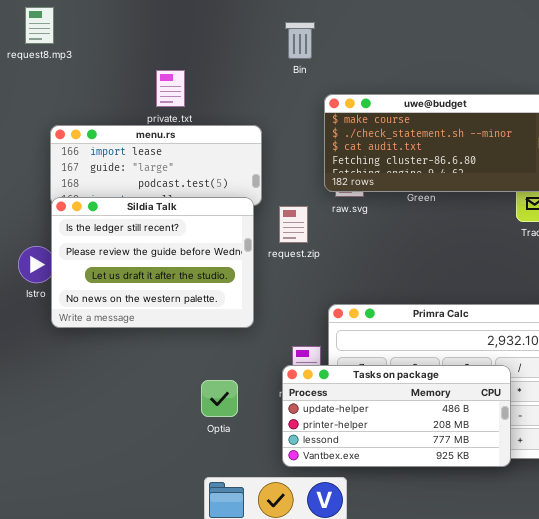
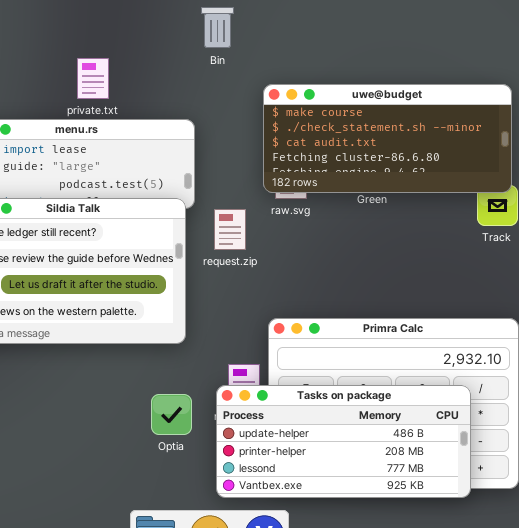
Bin: [285,22,315,59] -> [201,7,234,48], moved
Optia: [201,380,238,417] -> [151,394,192,435], moved

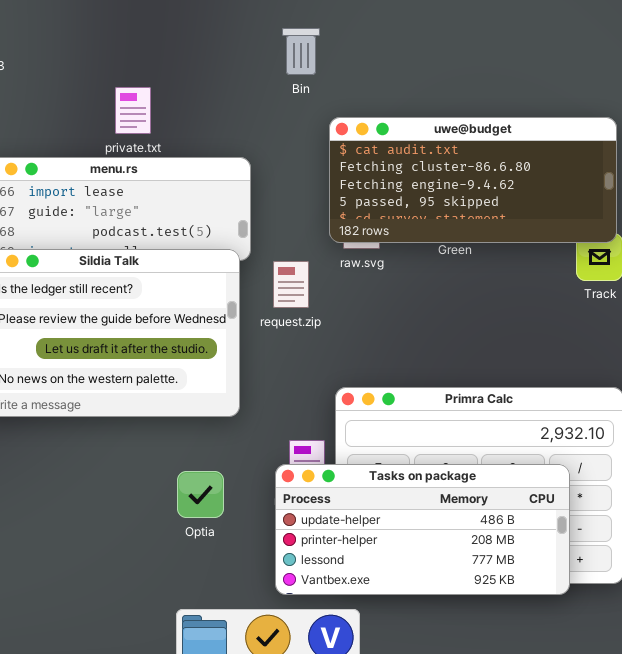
Bin: [201,7,234,48] -> [282,28,320,75], moved
uwe@budget: [263,84,512,193] -> [329,117,617,243], scrolled down 2 rows
Optia: [151,394,192,435] -> [177,471,224,518], moved

